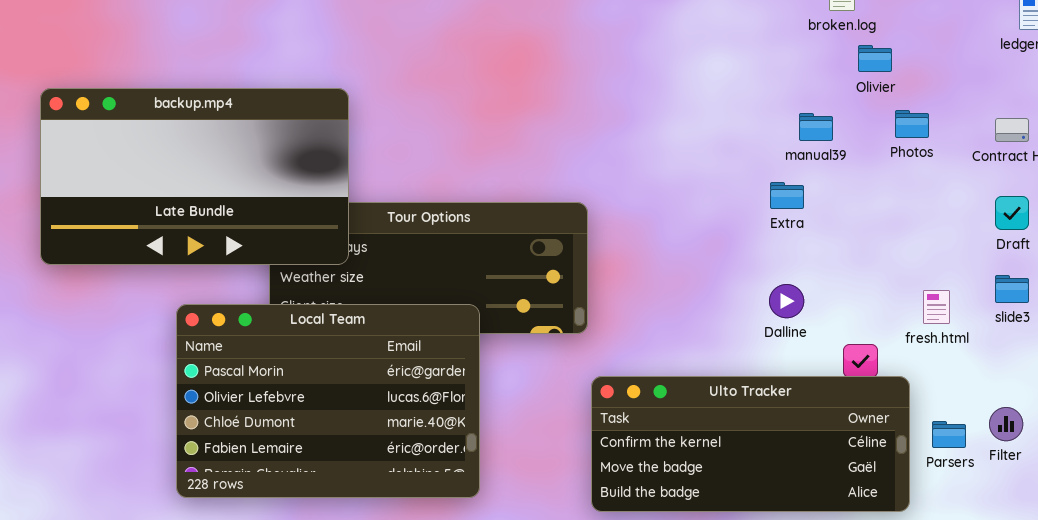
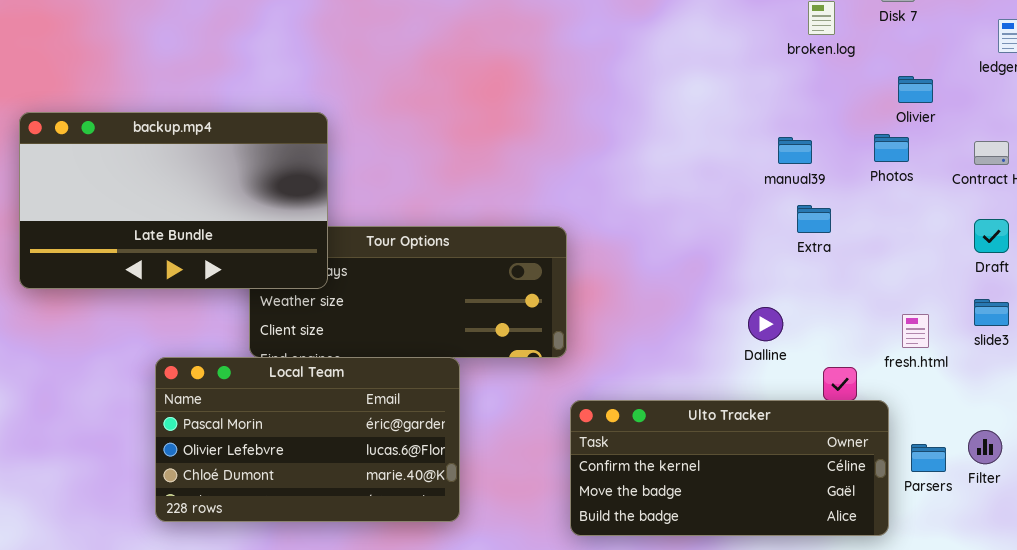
Olivier: [858,45,892,72] -> [898,76,933,103], moved
Extra: [770,182,804,209] -> [797,205,831,233], moved
Local Team: [176,304,480,498] -> [155,357,460,522], resized

